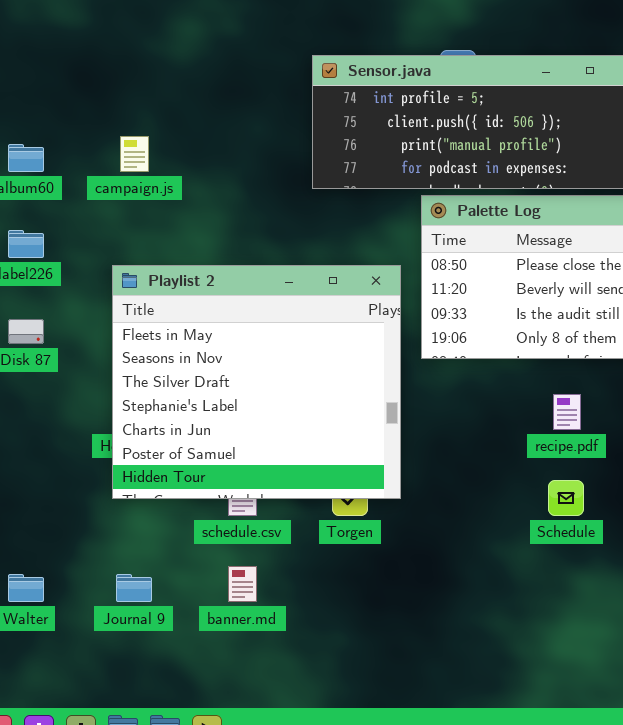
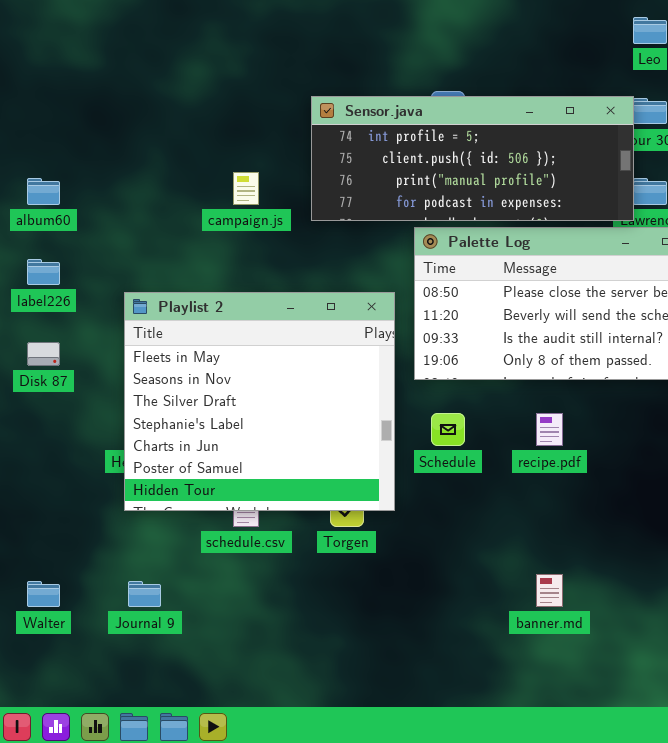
campaign.js: [120,136,149,172] -> [233,172,259,205], moved
Schedule: [548,480,584,516] -> [431,413,465,446], moved
banner.md: [228,566,257,602] -> [536,574,563,607], moved

